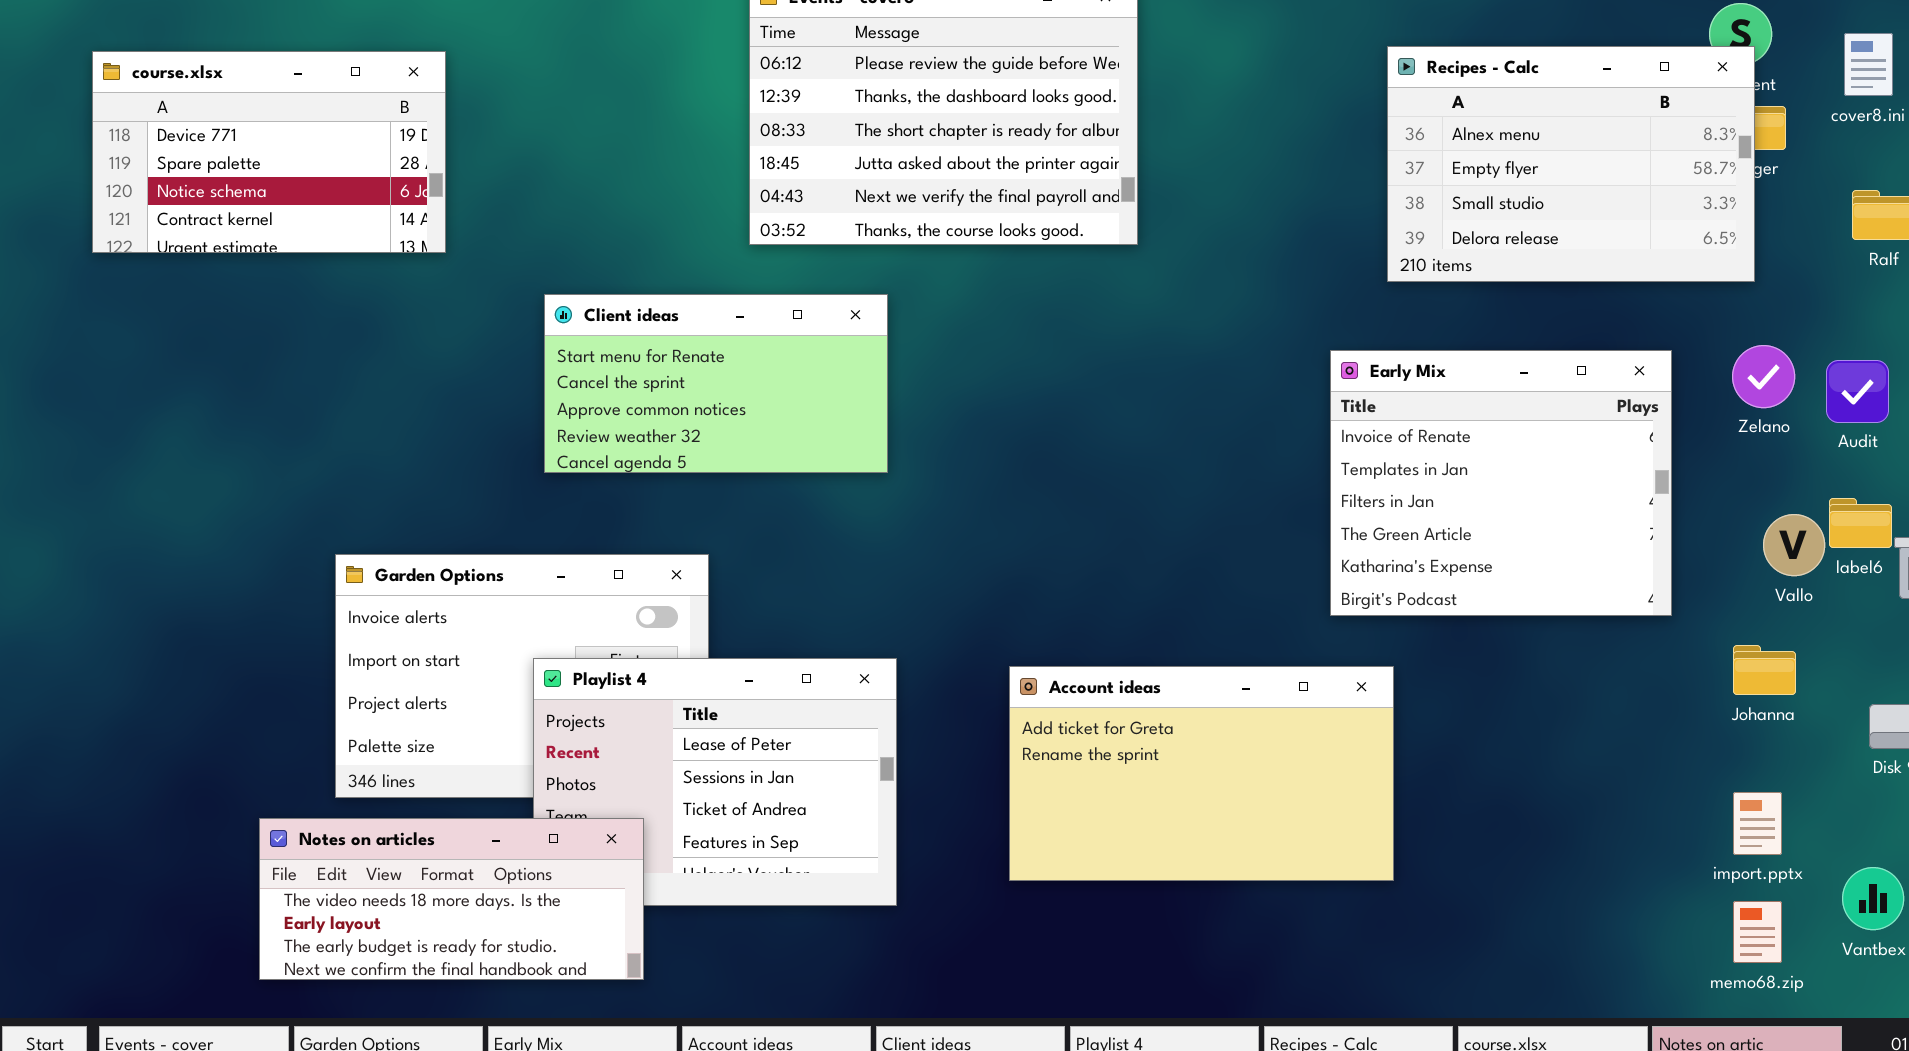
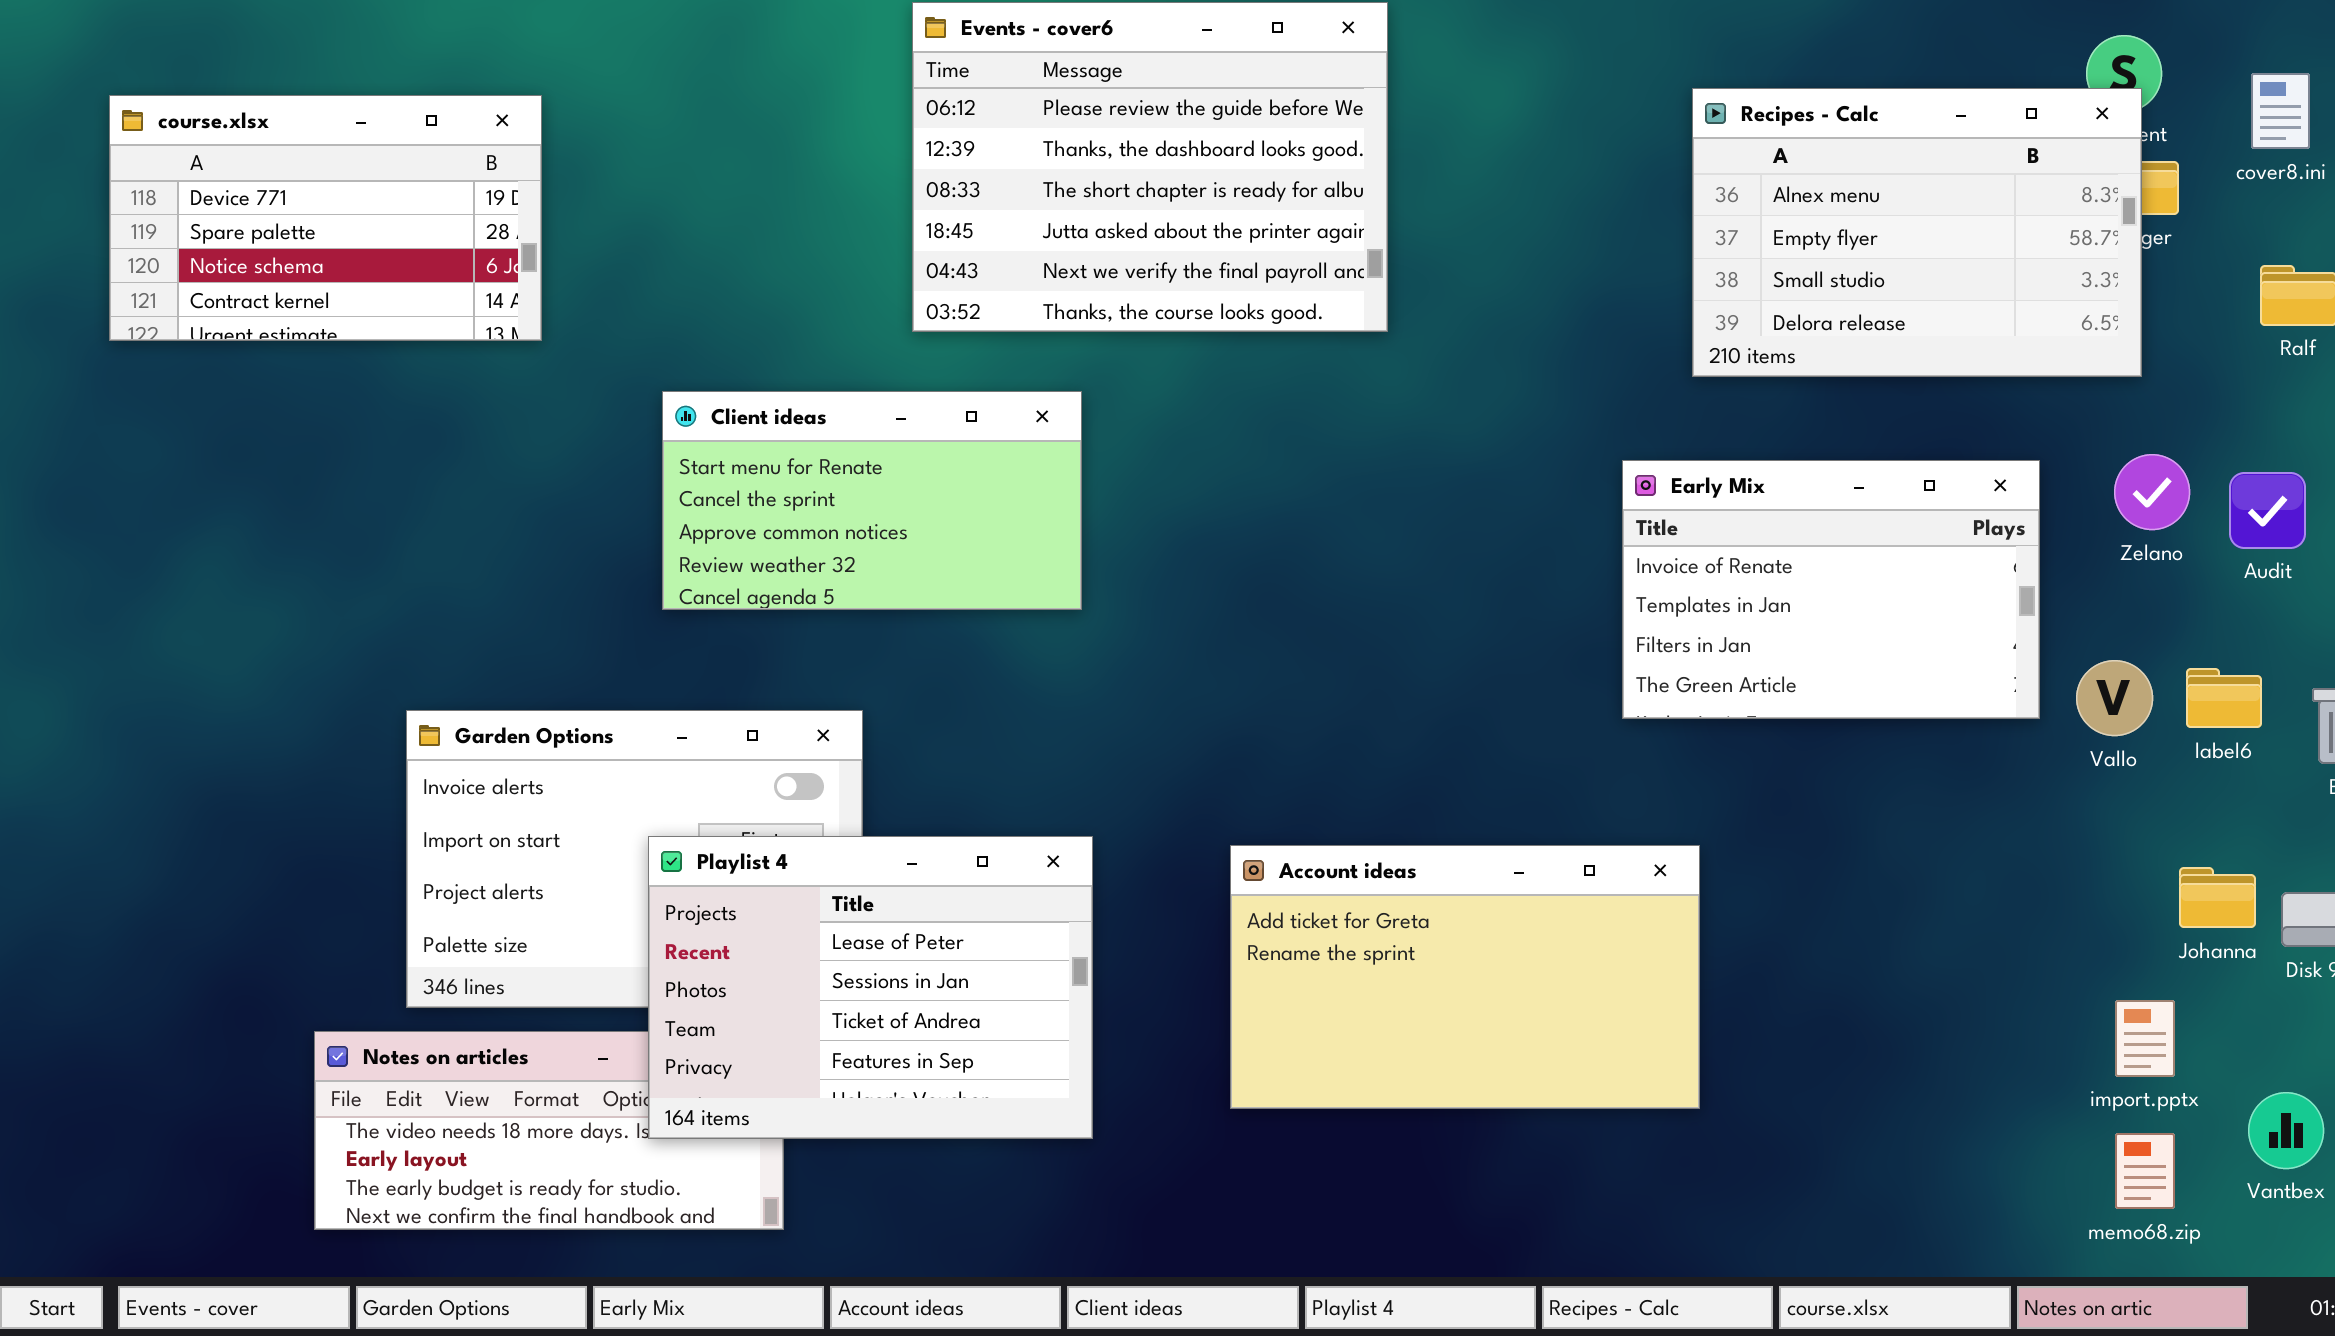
Early Mix: [1330,350,1672,616] -> [1622,460,2040,719], resized
label6: [1829,498,1892,548] -> [2186,668,2262,728], moved
Vallo: [1763,514,1825,576] -> [2076,660,2153,736], moved
Johanna: [1733,645,1796,695] -> [2179,867,2256,928], moved
Playlist 4: [533,658,897,906] -> [648,836,1093,1139], raised

